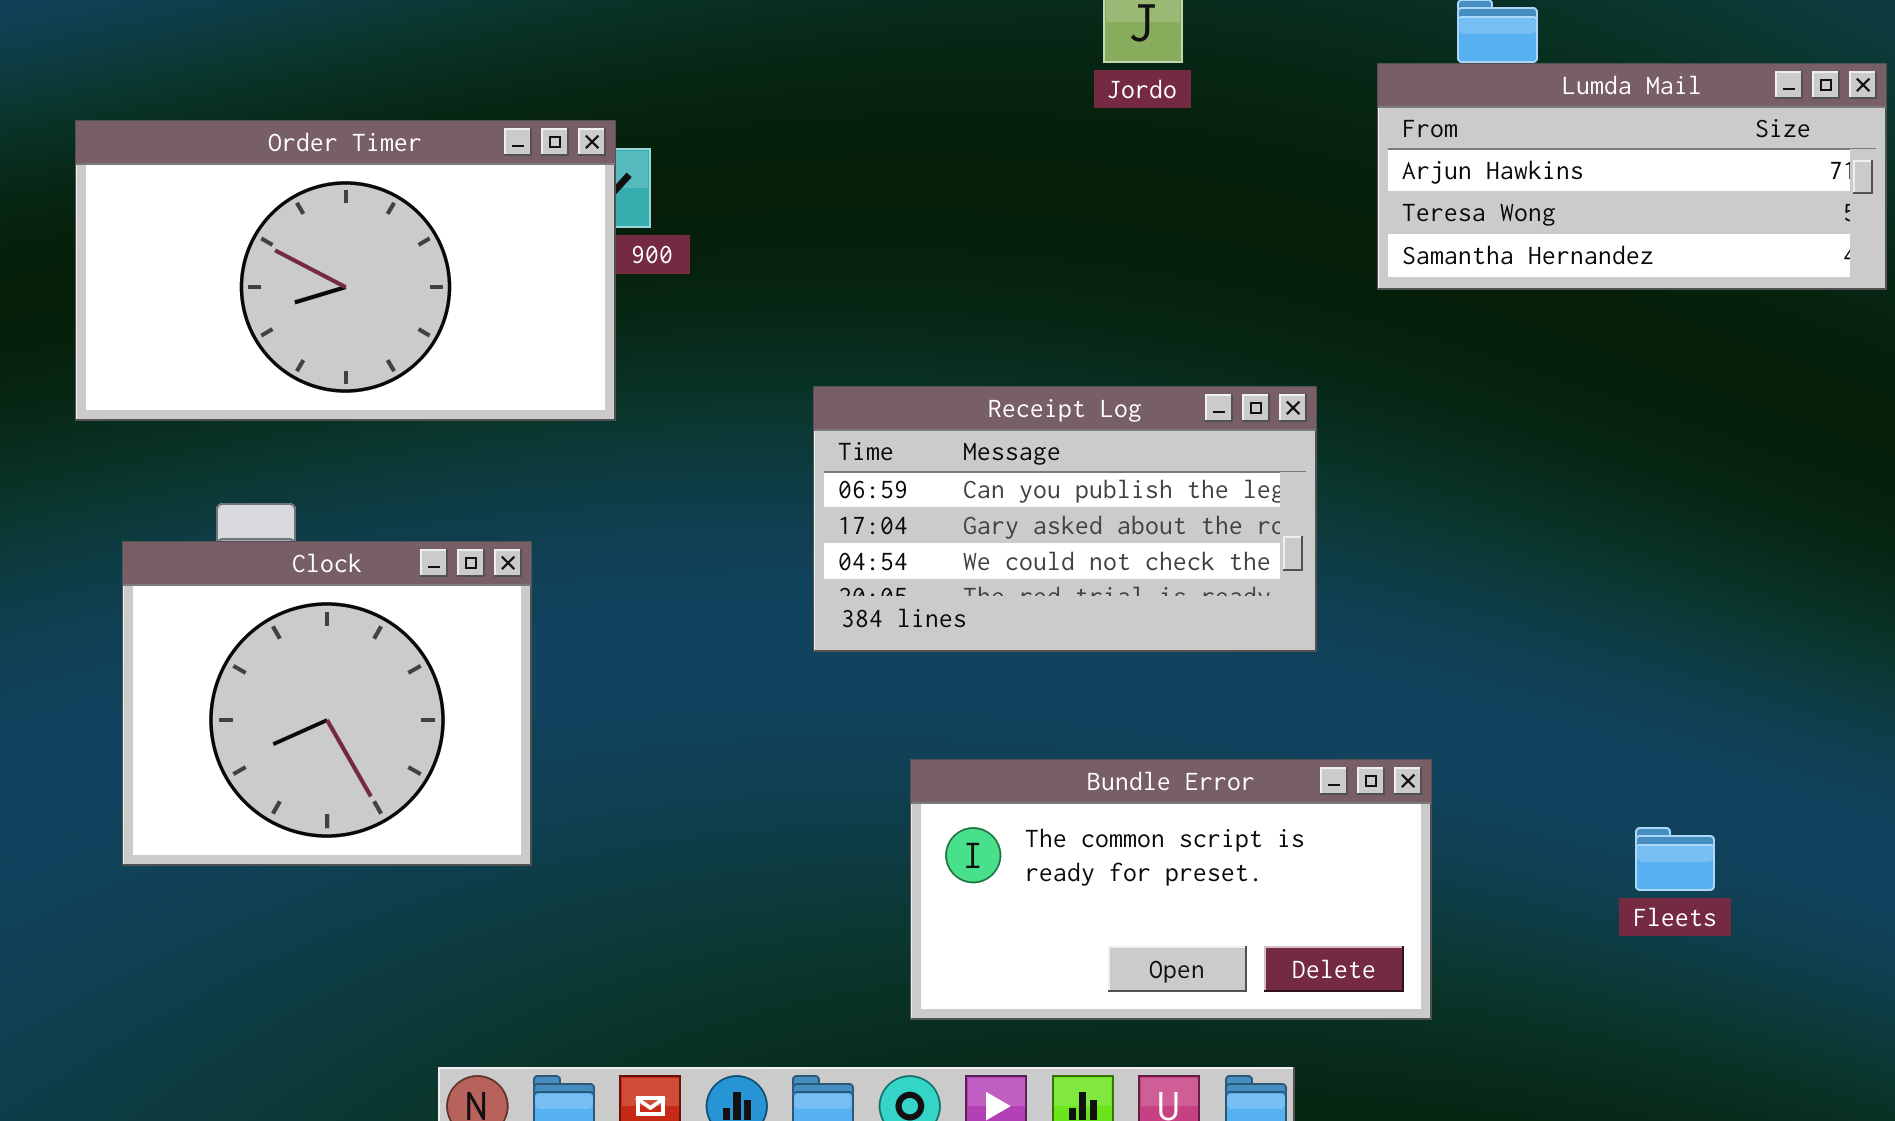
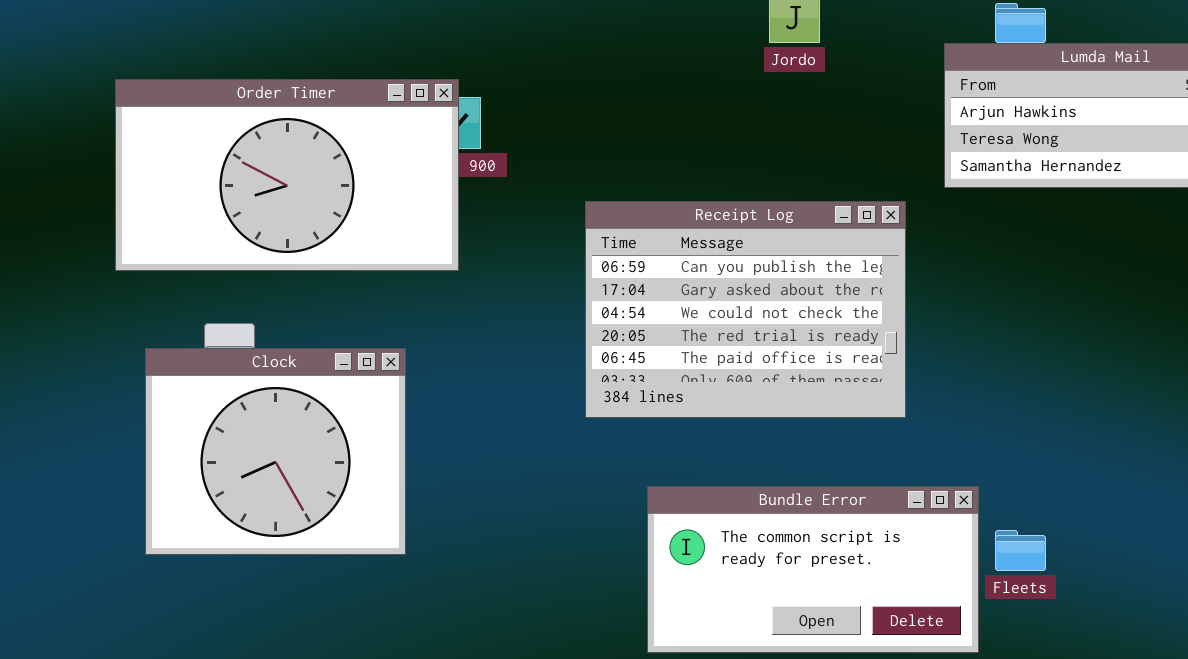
Receipt Log: [813,386,1317,652] -> [585,201,906,418], resized
Fleets: [1635,827,1715,891] -> [995,530,1046,571], moved

